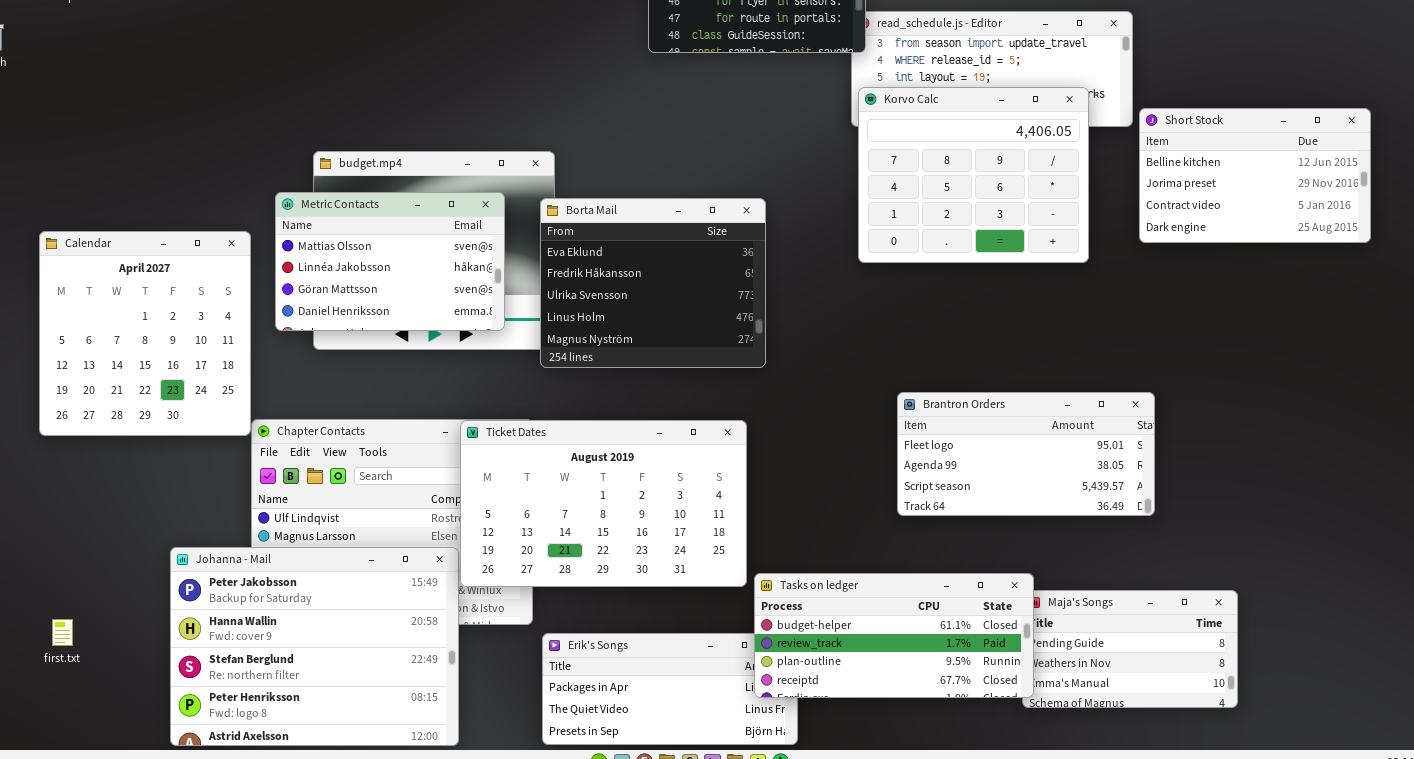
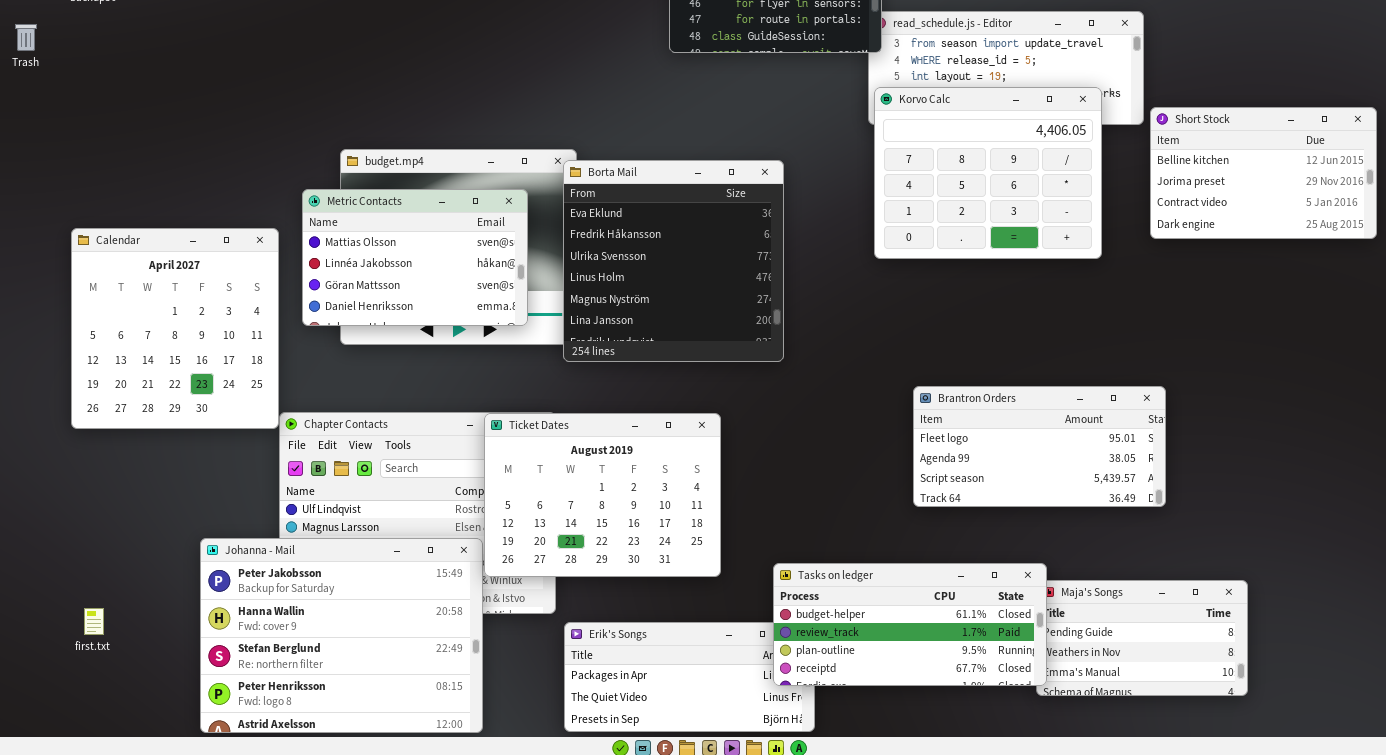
Borta Mail: [540,198,766,368] -> [563,160,784,362], resized
Ticket Dates: [460,420,747,587] -> [484,413,721,577], resized

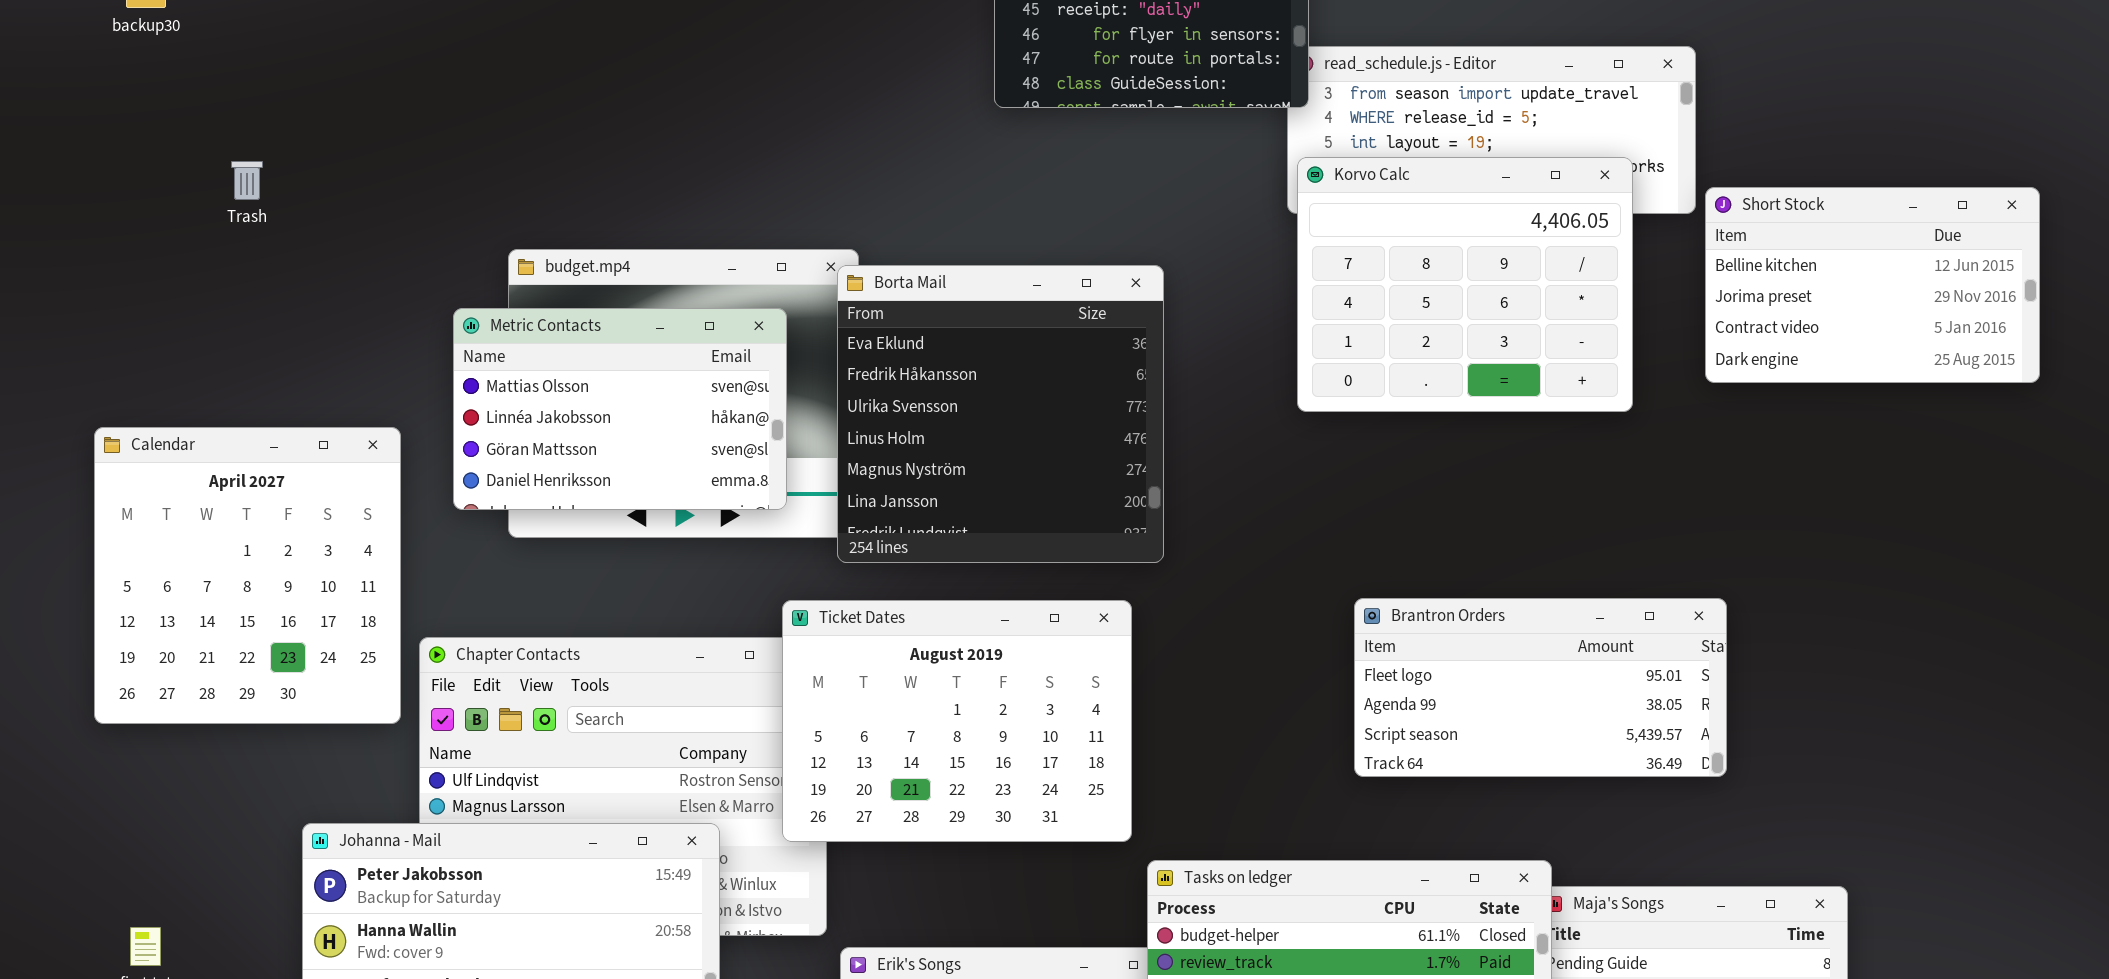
Trash: [15,24,37,51] -> [231,161,263,200], moved
Calendar: [71,228,279,429] -> [94,427,401,724], moved
Ticket Dates: [484,413,721,577] -> [782,600,1132,842], moved

